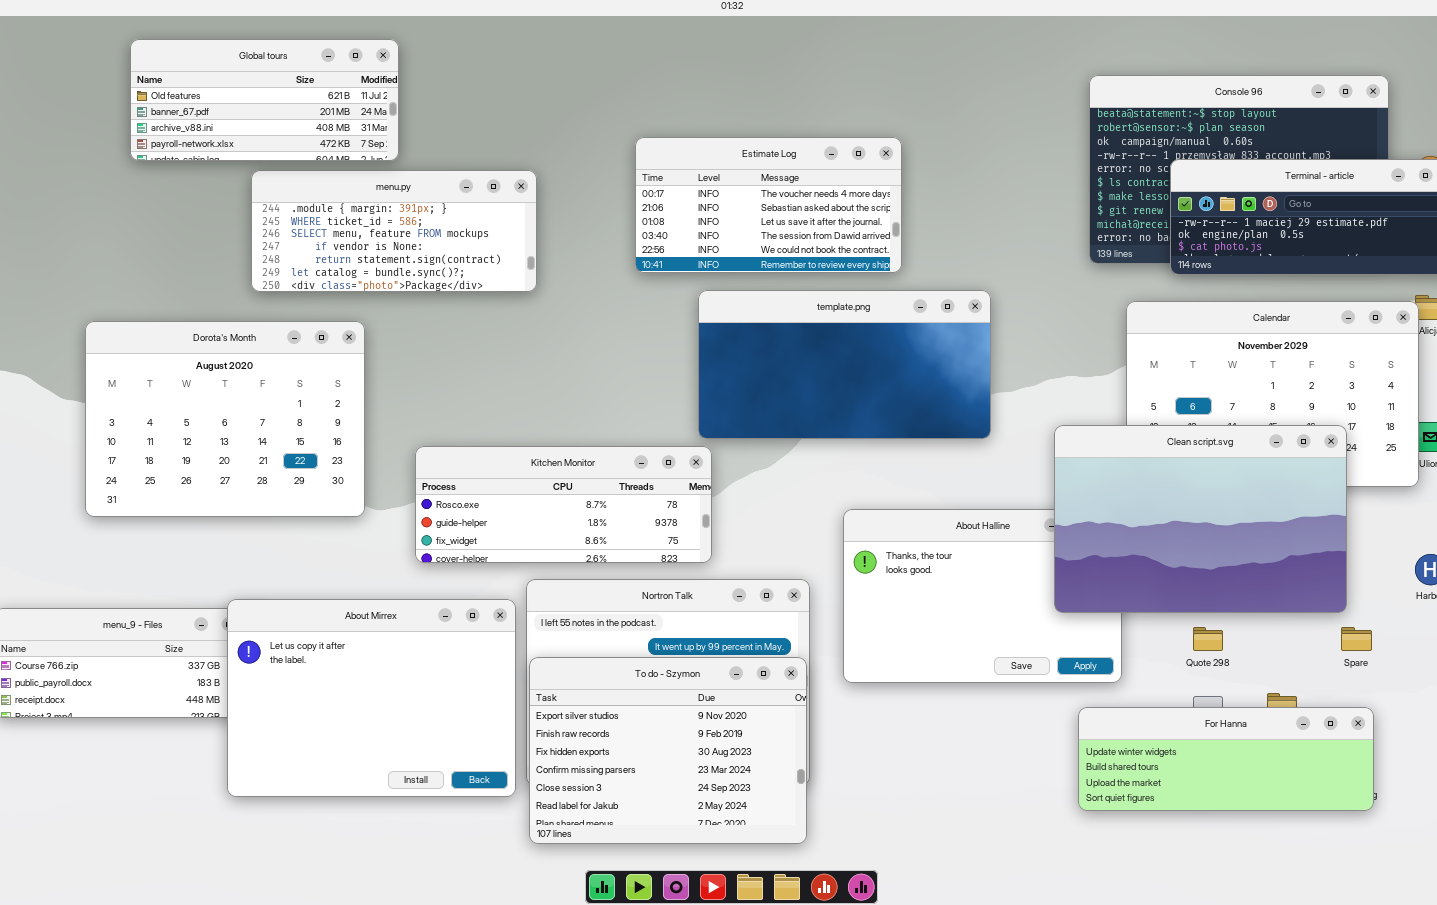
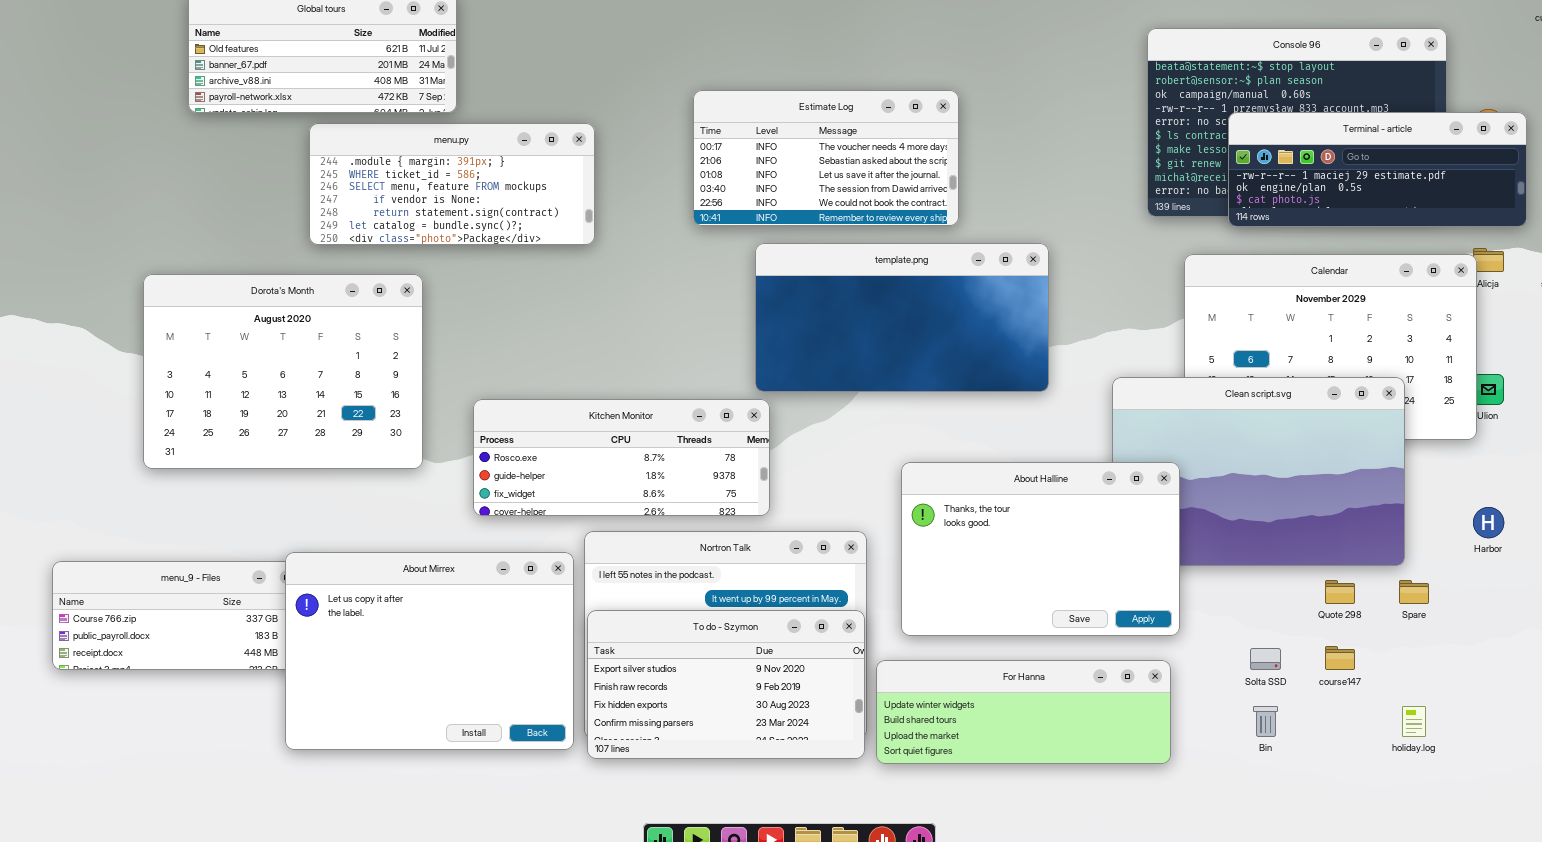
About Halline: [843,509,1122,683] -> [901,462,1180,636], raised
Quote 298: [1193,627,1223,651] -> [1325,580,1355,604], moved
To do - Szymon: [529,657,807,844] -> [587,610,865,759], resized
For Hanna: [1078,707,1374,811] -> [876,660,1171,764], moved

